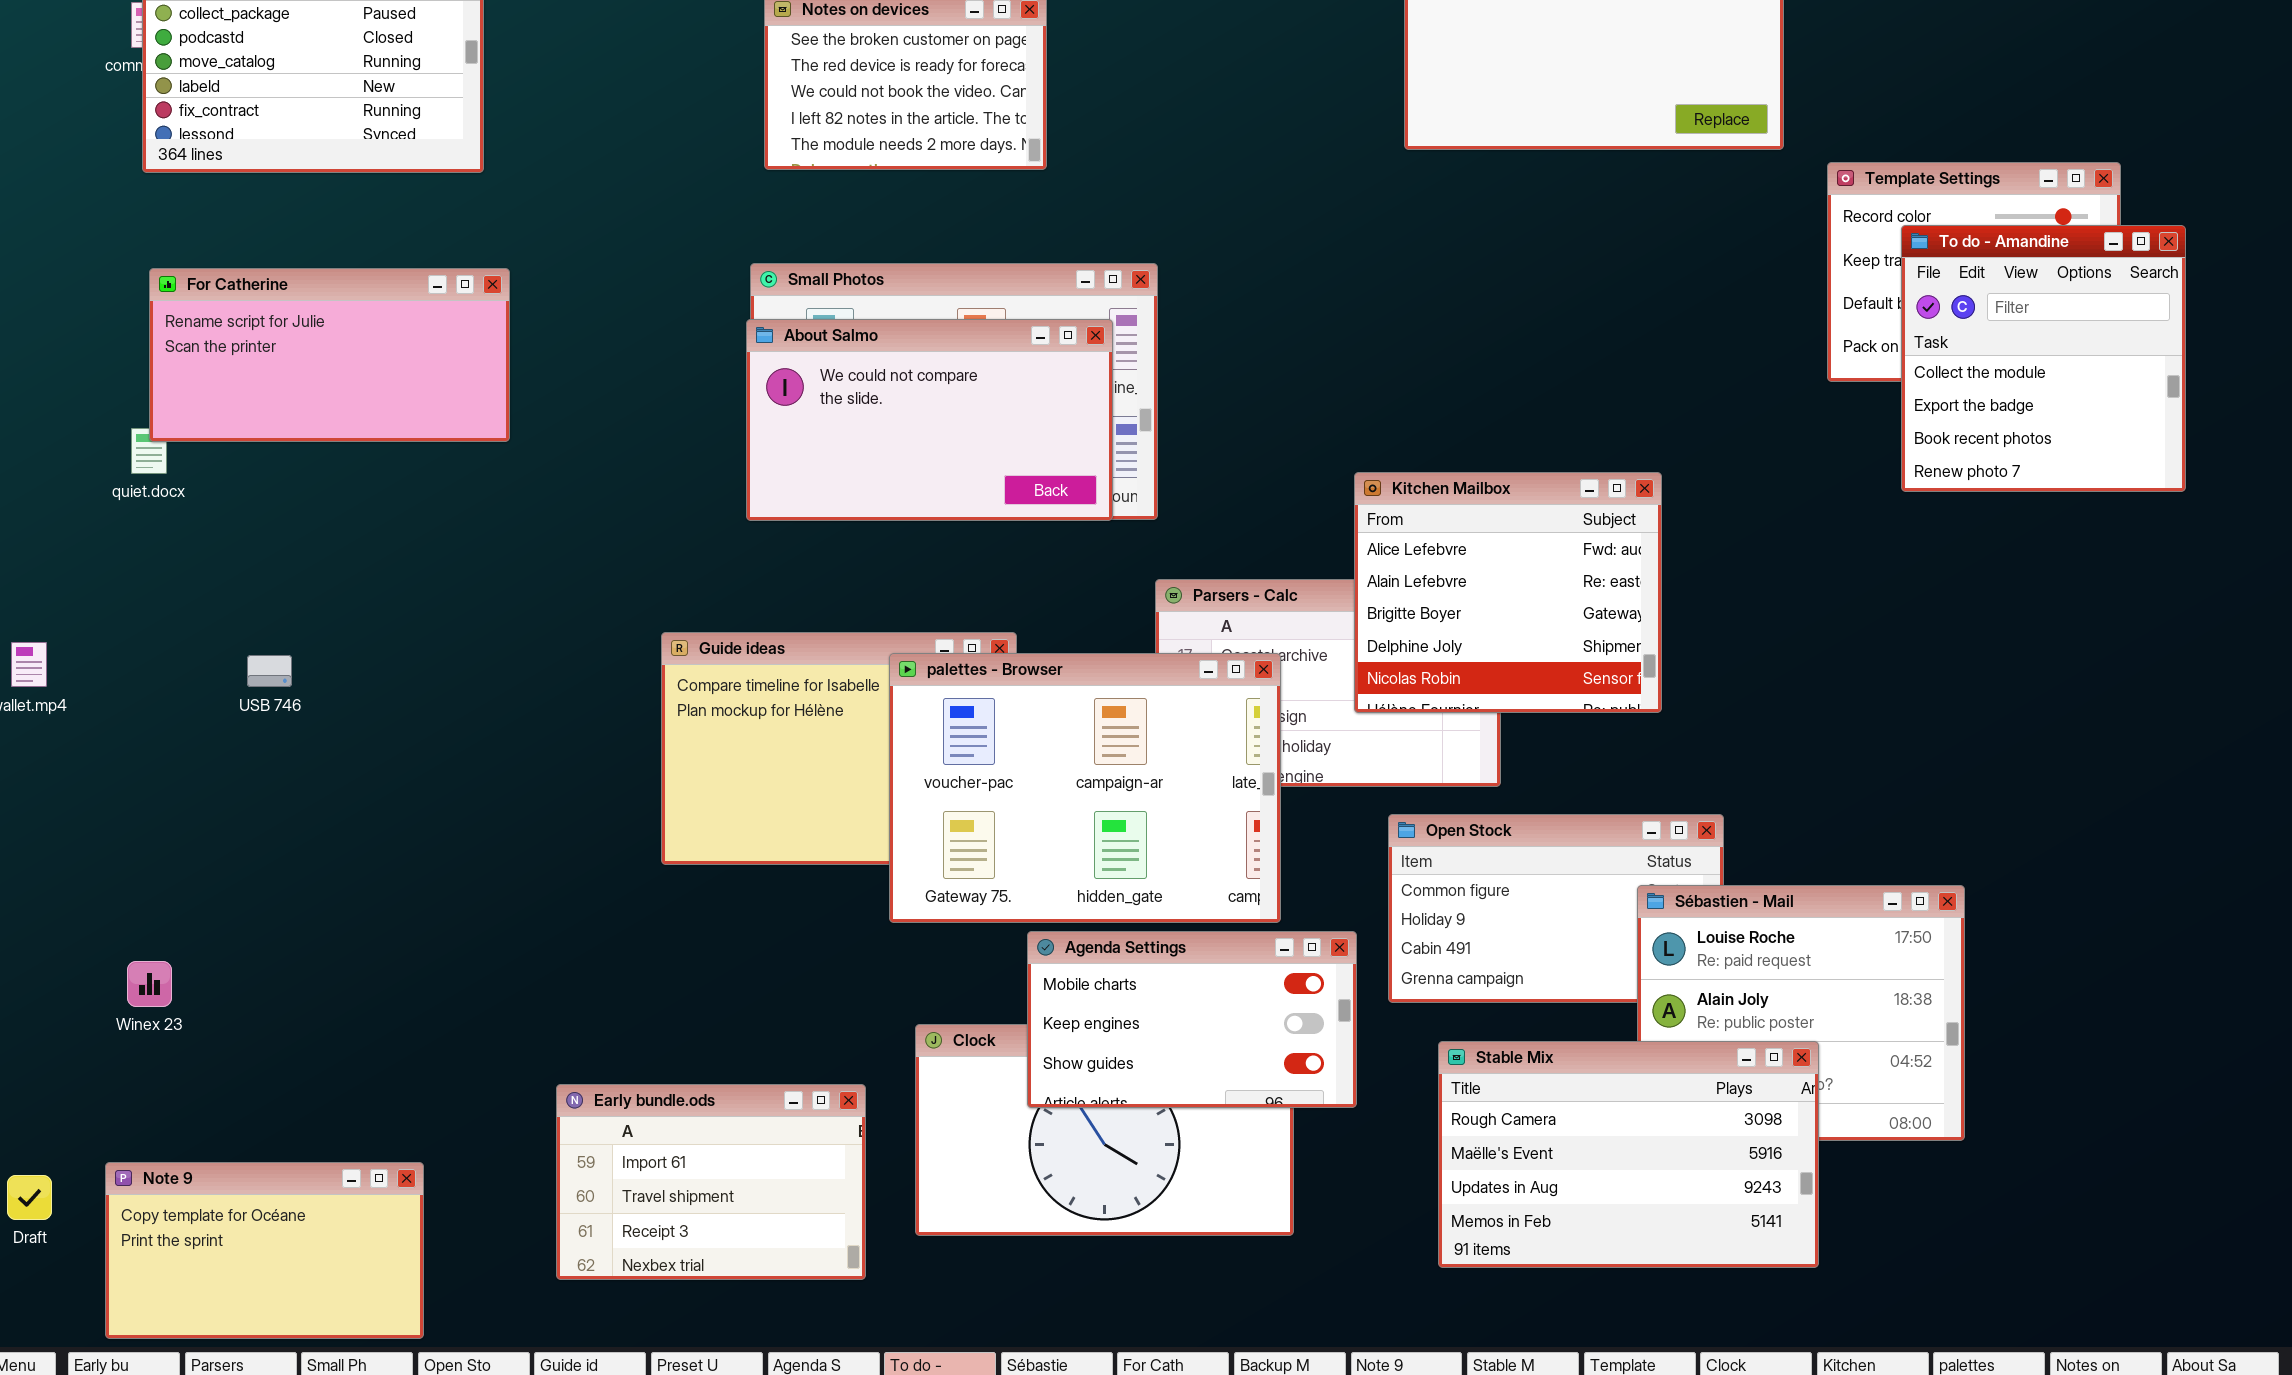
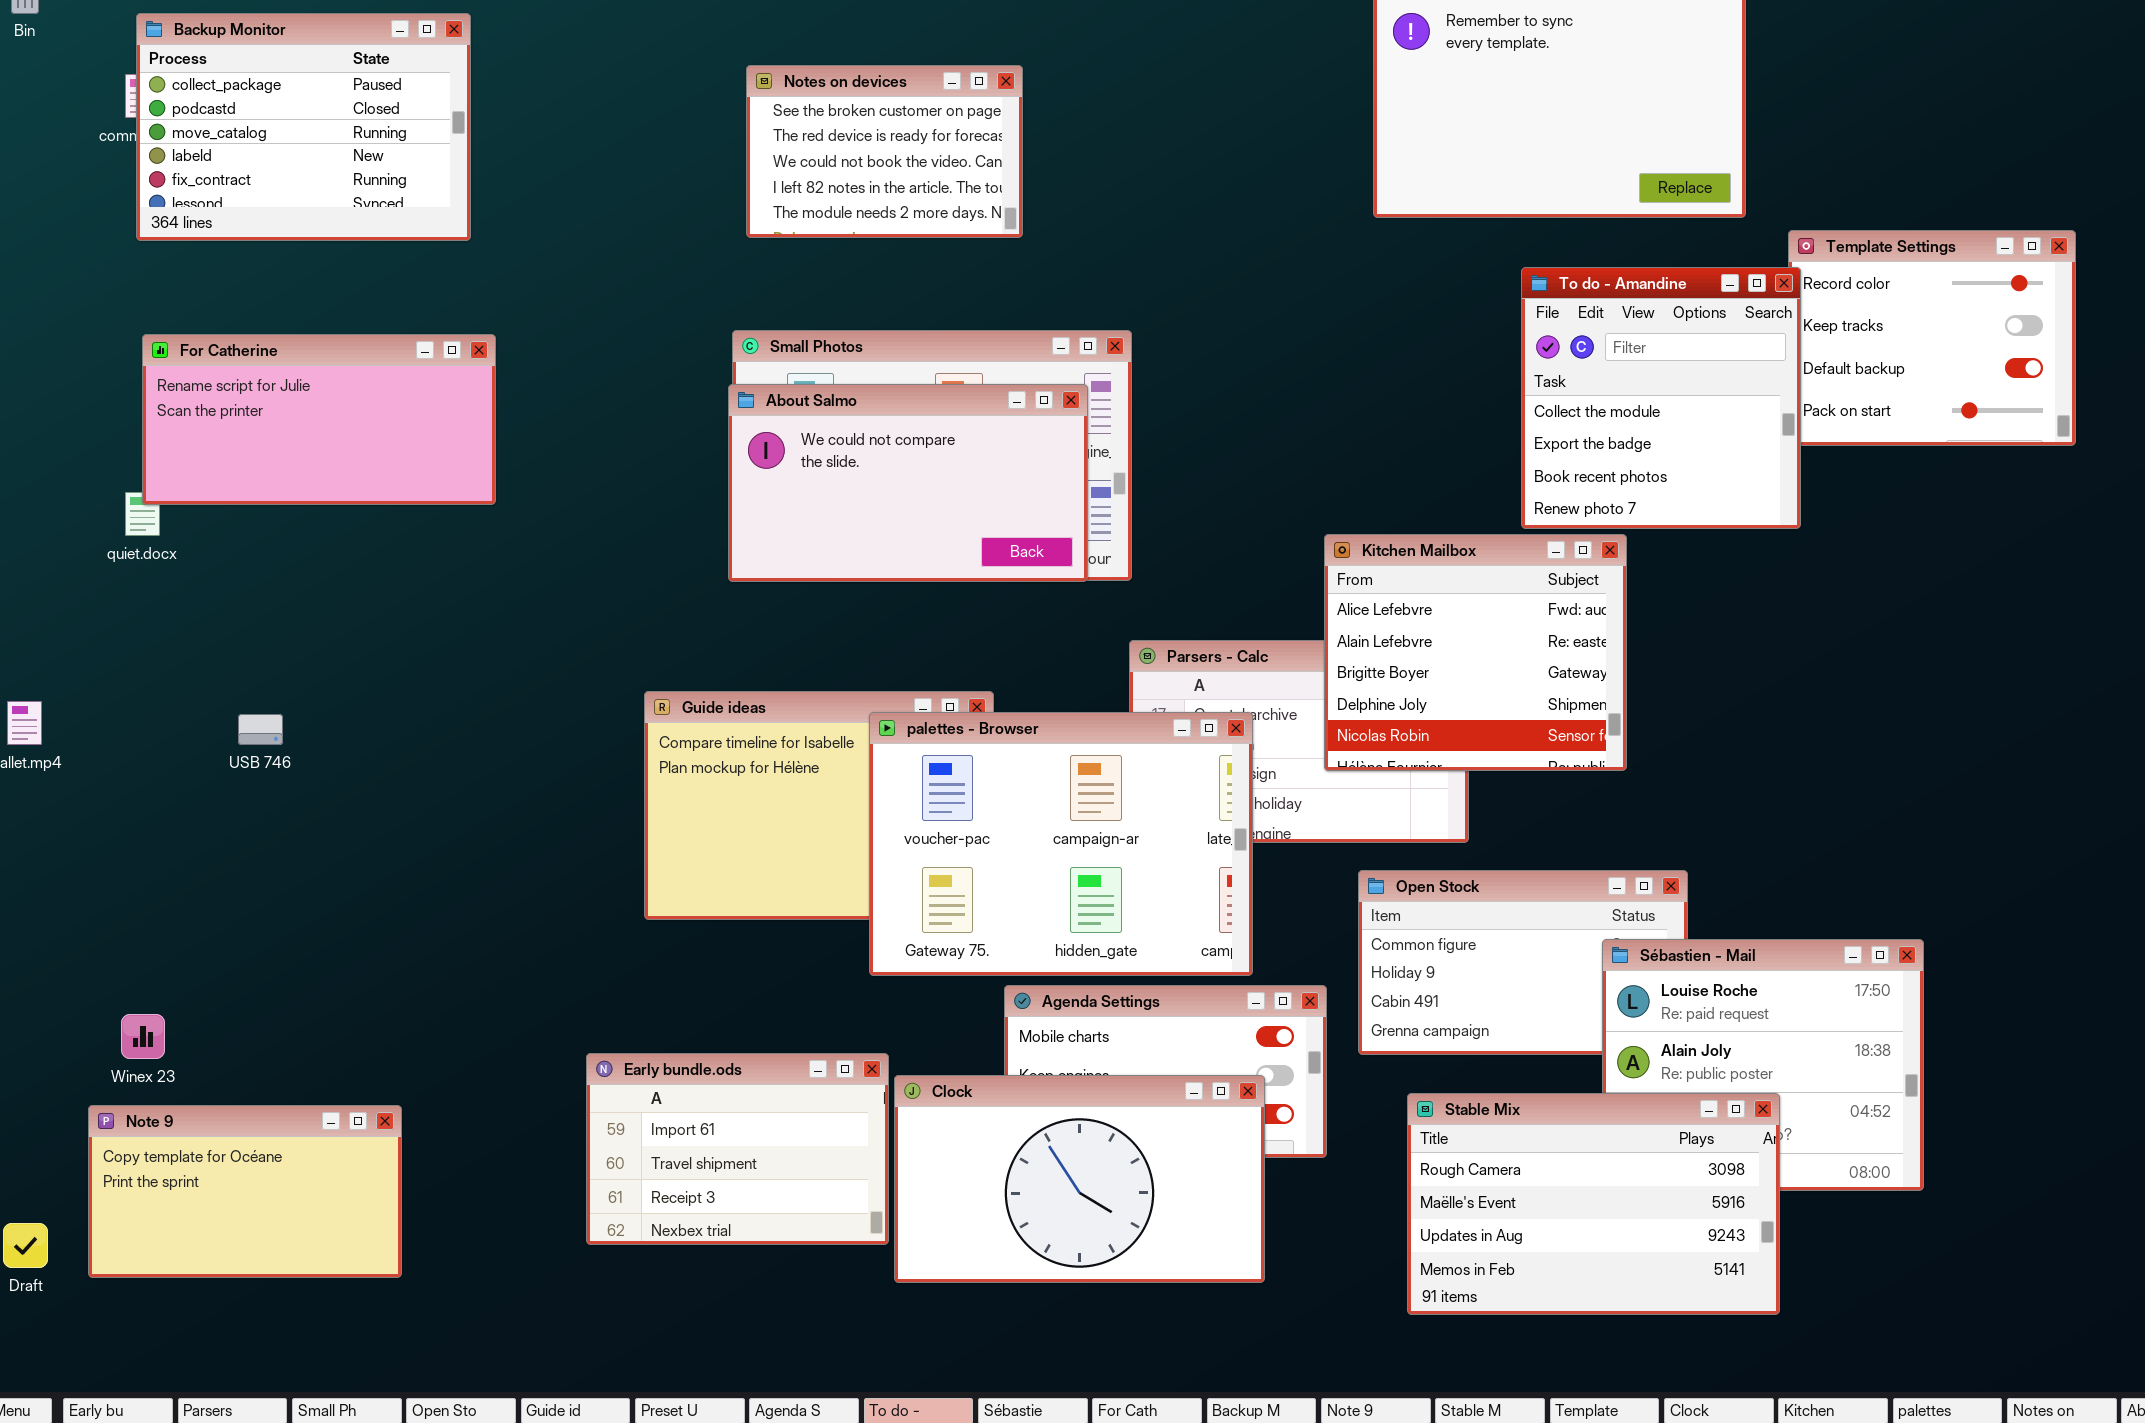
To do - Amandine: [1901,225,2186,492] -> [1521,267,1801,529], moved
Clock: [915,1024,1294,1236] -> [894,1075,1265,1283], raised
Early bundle.ods: [556,1084,866,1280] -> [586,1053,889,1245], moved
Note 9: [105,1162,424,1339] -> [88,1105,402,1278], moved

